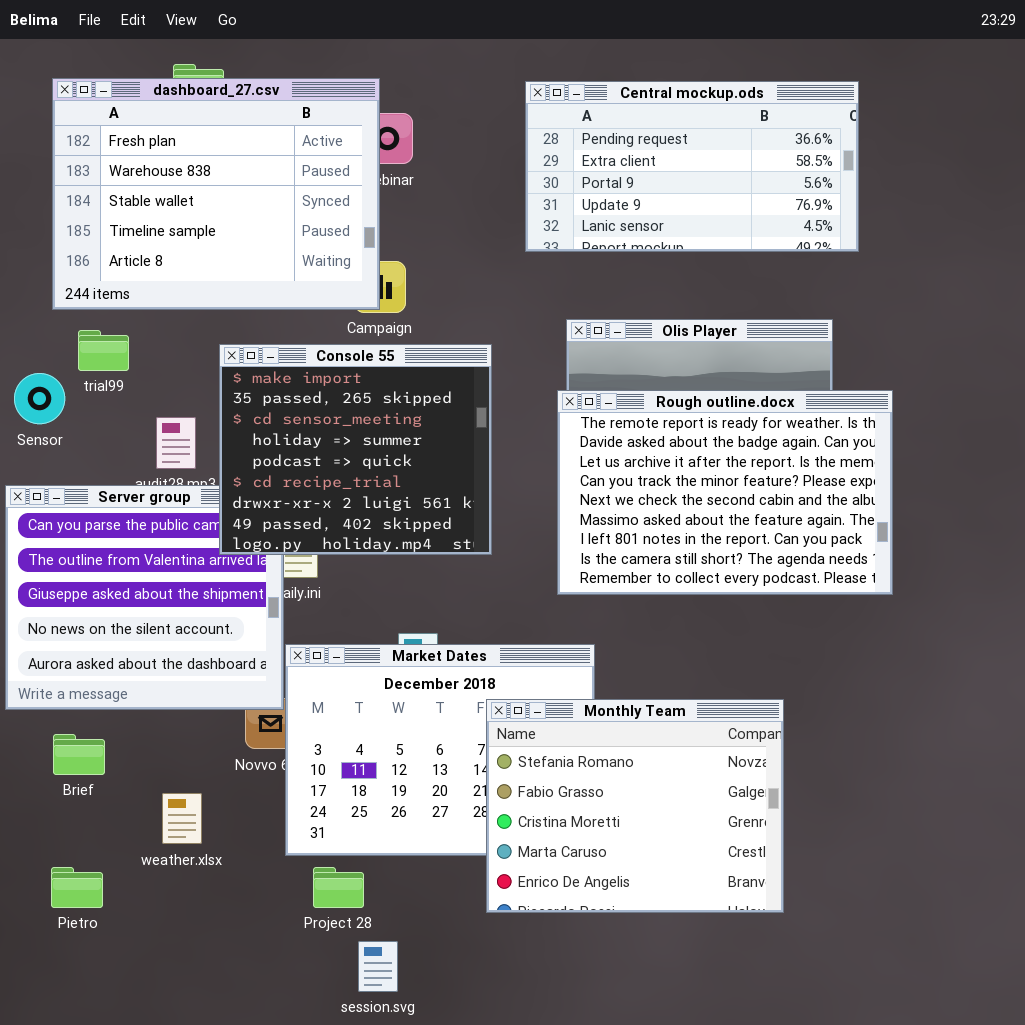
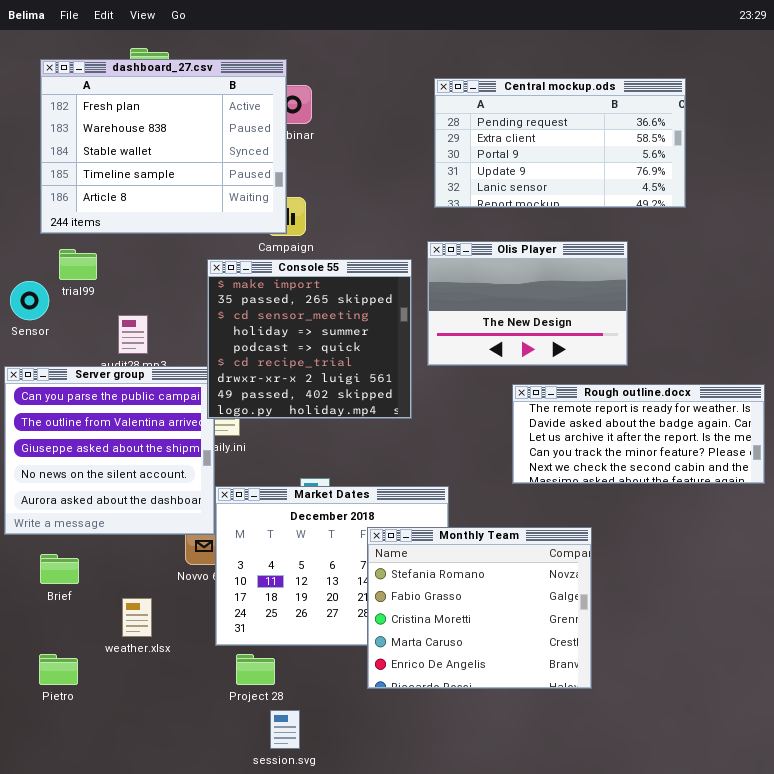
Central mockup.ods: [525,81,859,252] -> [434,78,686,208], moved
Console 55: [219,344,492,555] -> [207,259,412,419], moved
Rough outline.docx: [557,390,893,595] -> [512,384,765,484], moved, resized

